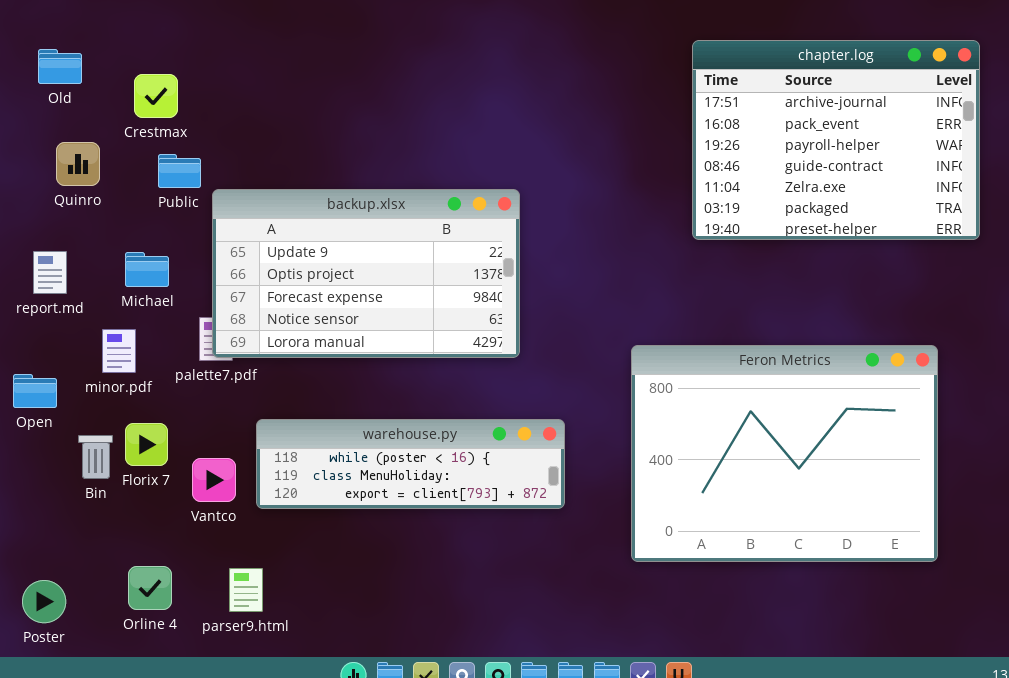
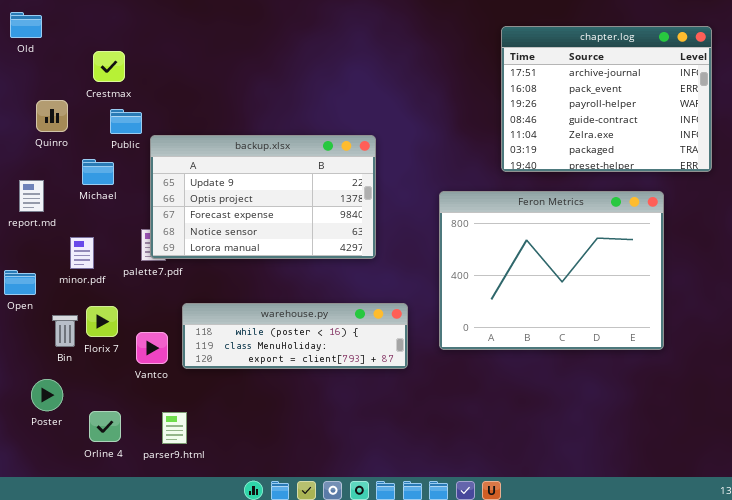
Old: [38,49,82,84] -> [10,12,42,38], moved
Michael: [125,252,169,287] -> [82,159,114,185], moved
Feron Metrics: [631,345,938,562] -> [439,191,664,350], moved
Poster: [22,580,66,623] -> [31,379,63,411], moved

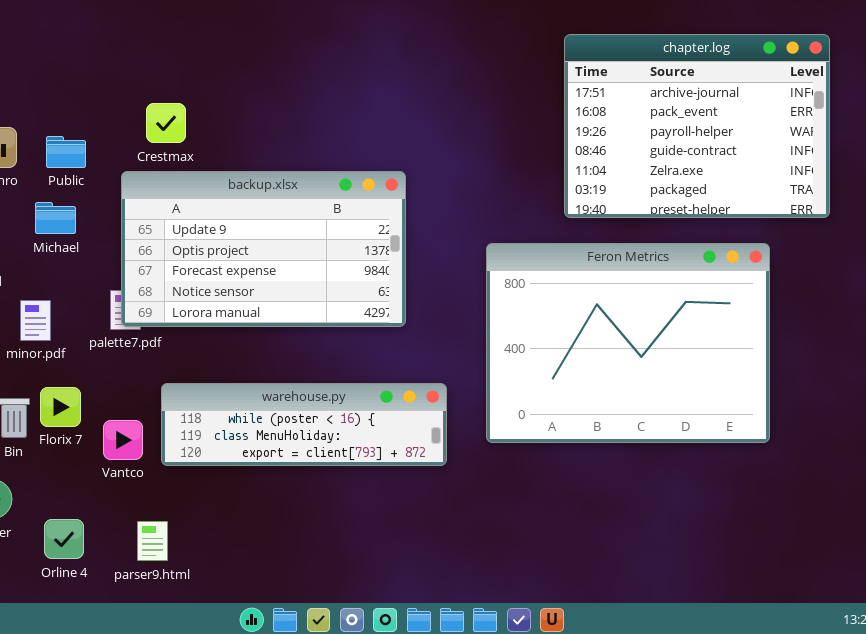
Crestmax: [93,51,125,82] -> [146,103,186,143], moved
Public: [110,109,142,134] -> [46,136,86,168], moved

